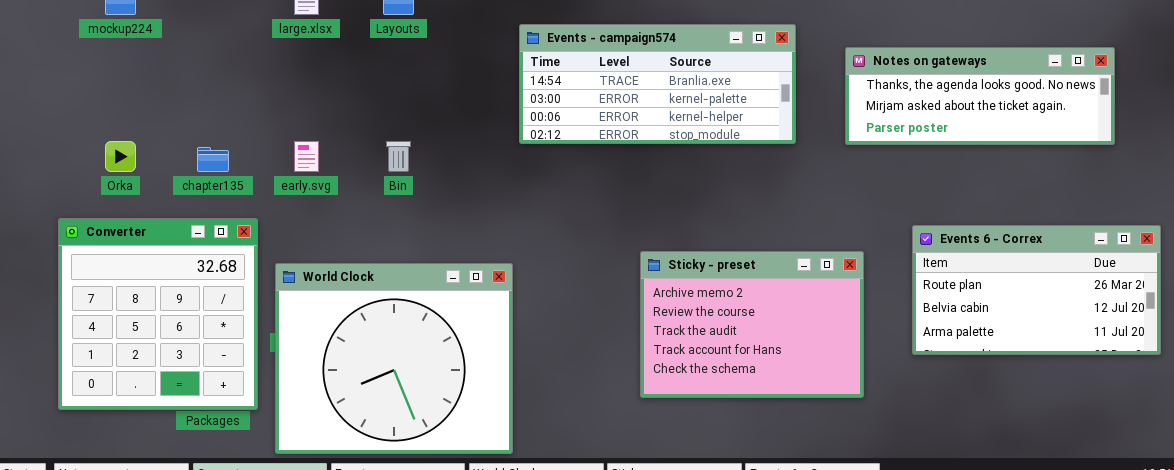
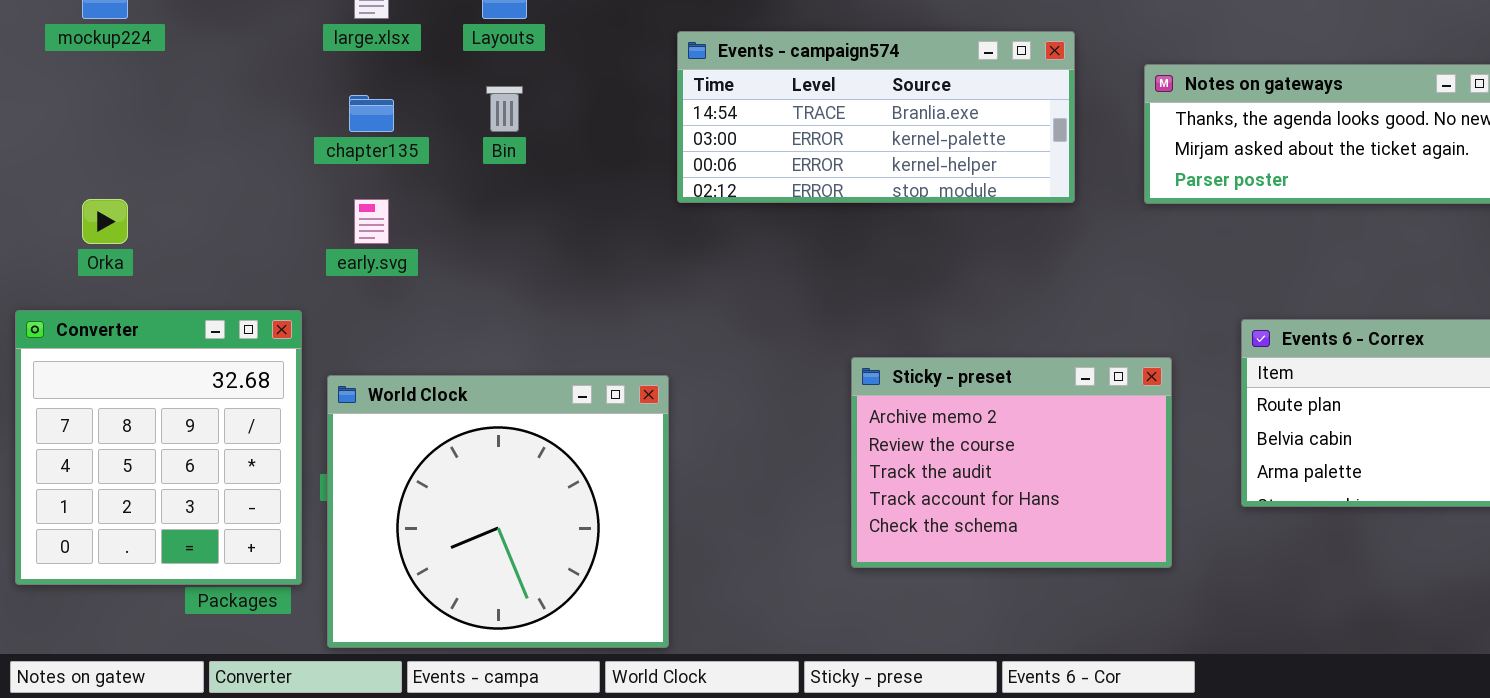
Bin: [386,141,411,172] -> [486,86,523,132], moved
chapter135: [197,147,229,172] -> [349,95,394,132], moved

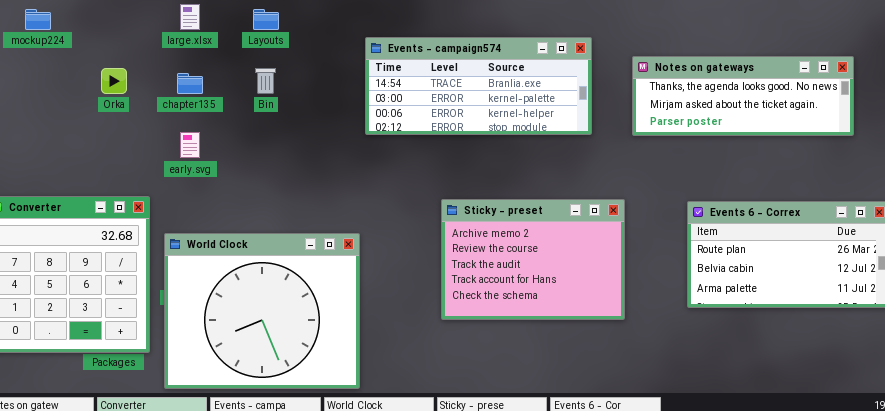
Orka: [82,199,128,244] -> [101,68,127,94], moved
Sticky - preset: [851,357,1172,568] -> [441,199,625,320], moved

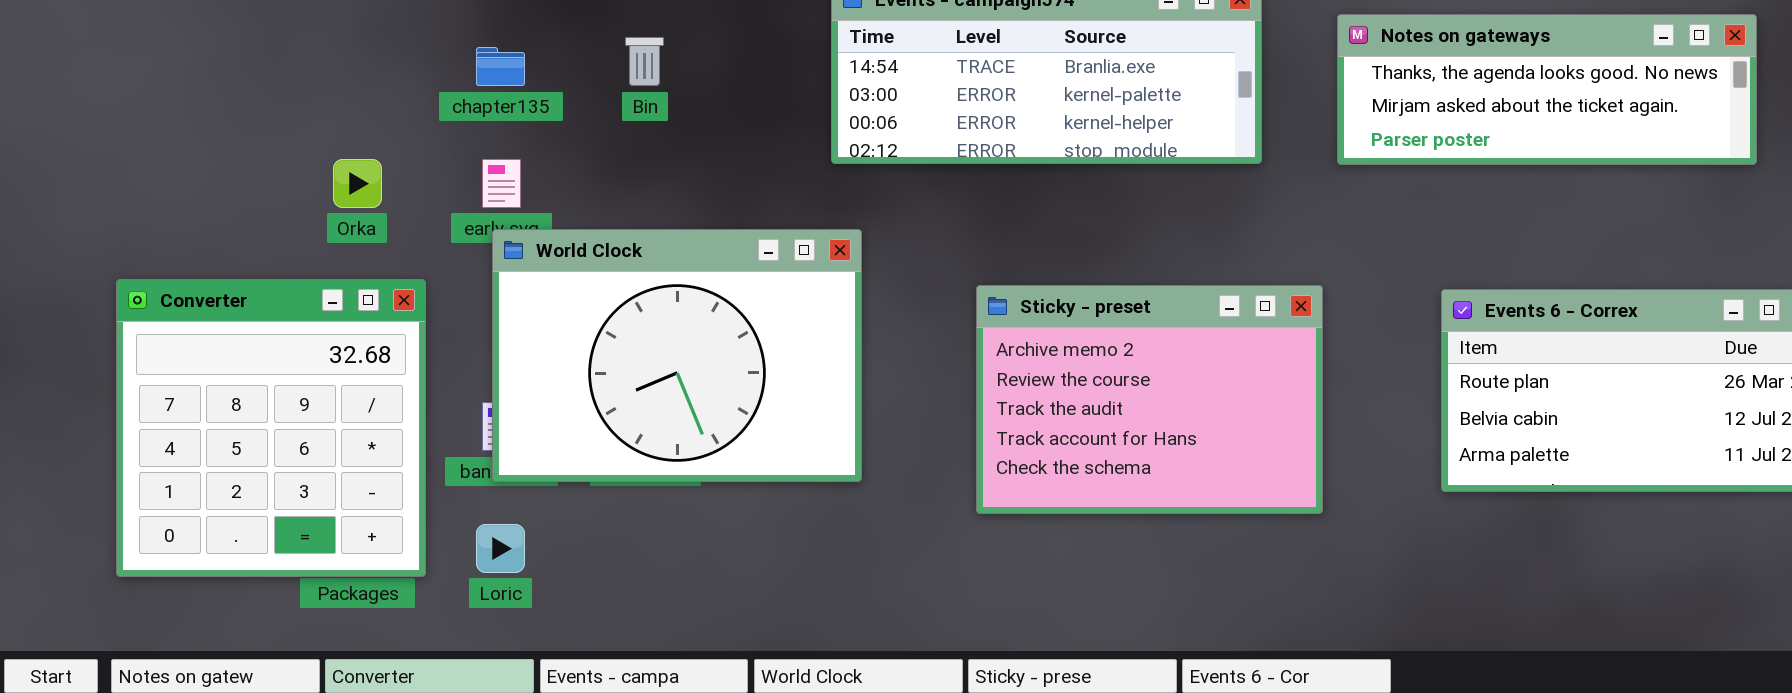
Orka: [101,68,127,94] -> [333,159,382,208], moved
World Clock: [164,233,360,389] -> [492,229,862,482], moved, resized

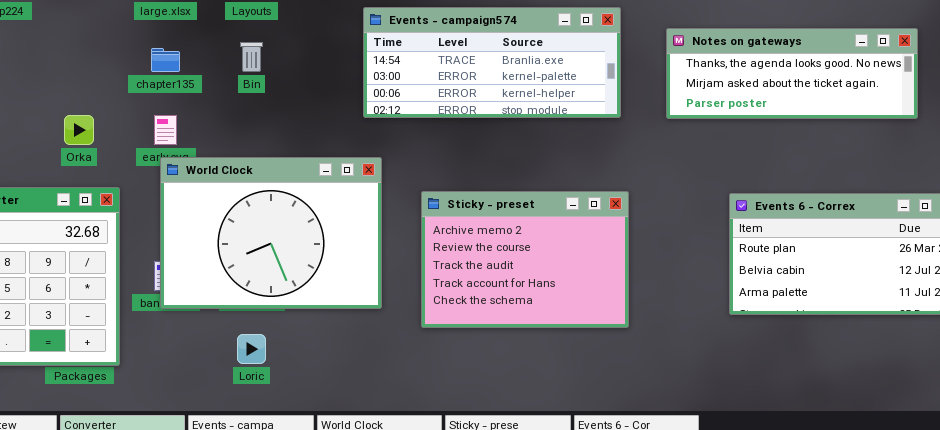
Sticky - preset: [976,285,1323,514] -> [421,191,629,328], moved
Loric: [476,524,525,573] -> [237,334,266,364], moved

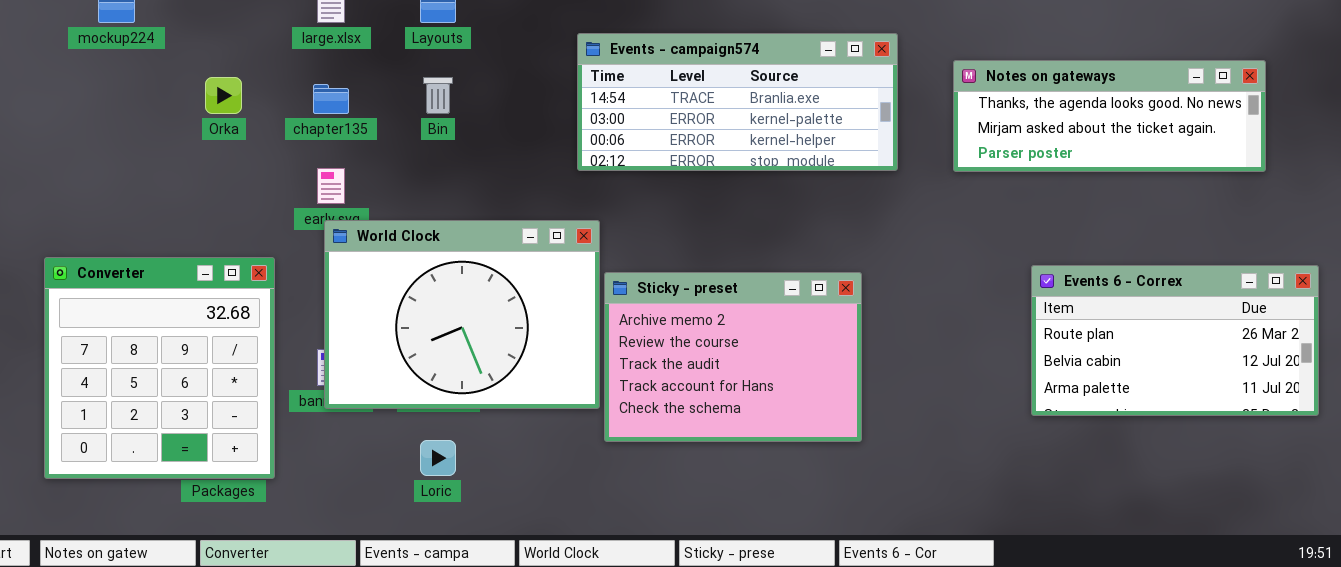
Orka: [64,115,94,145] -> [205,77,242,114], moved
Sticky - preset: [421,191,629,328] -> [604,272,862,442], moved

